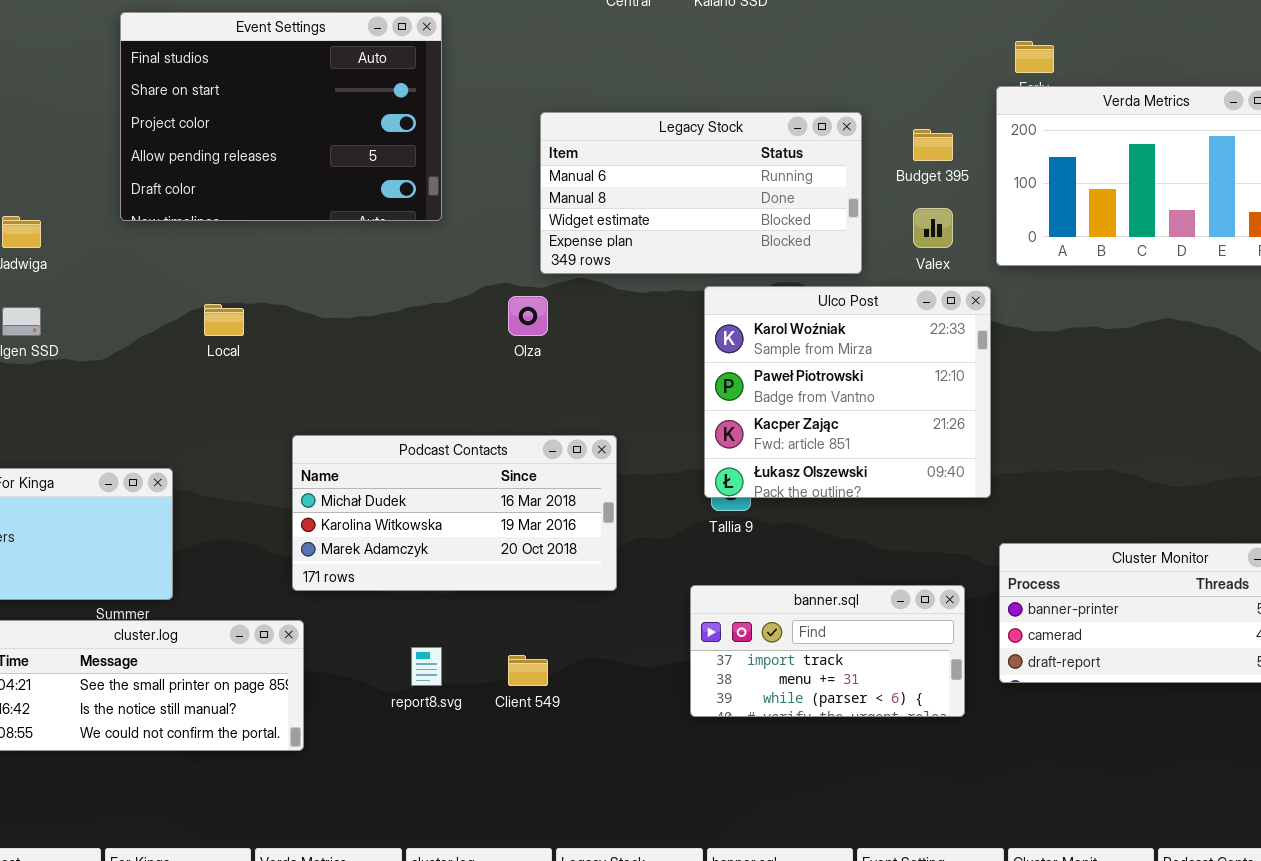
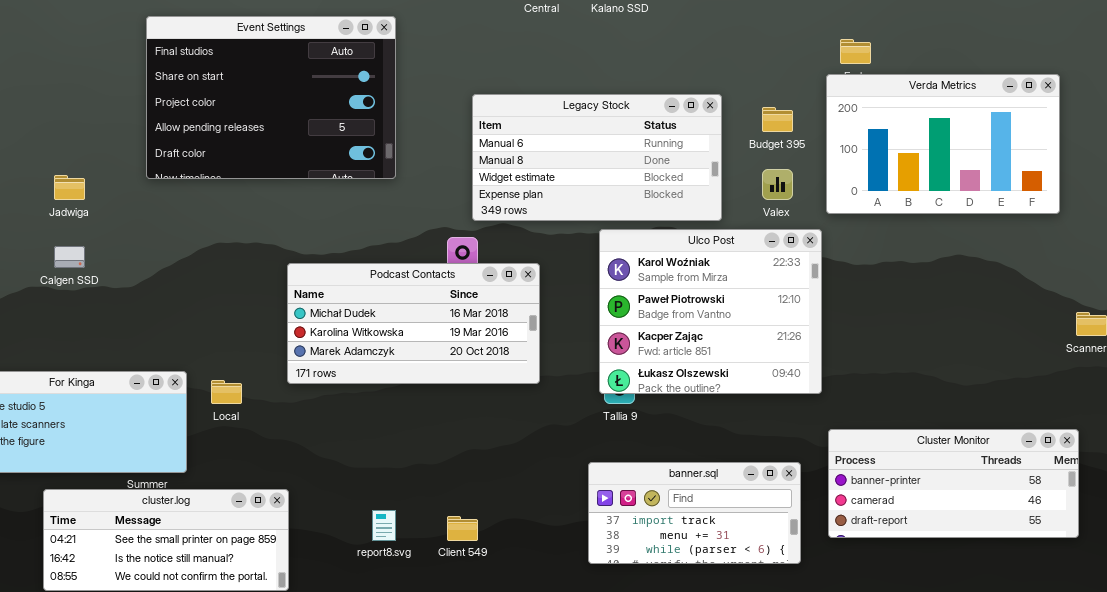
Local: [204,304,244,336] -> [211,380,242,404], moved
Podcast Contacts: [292,435,617,591] -> [287,263,540,384], moved

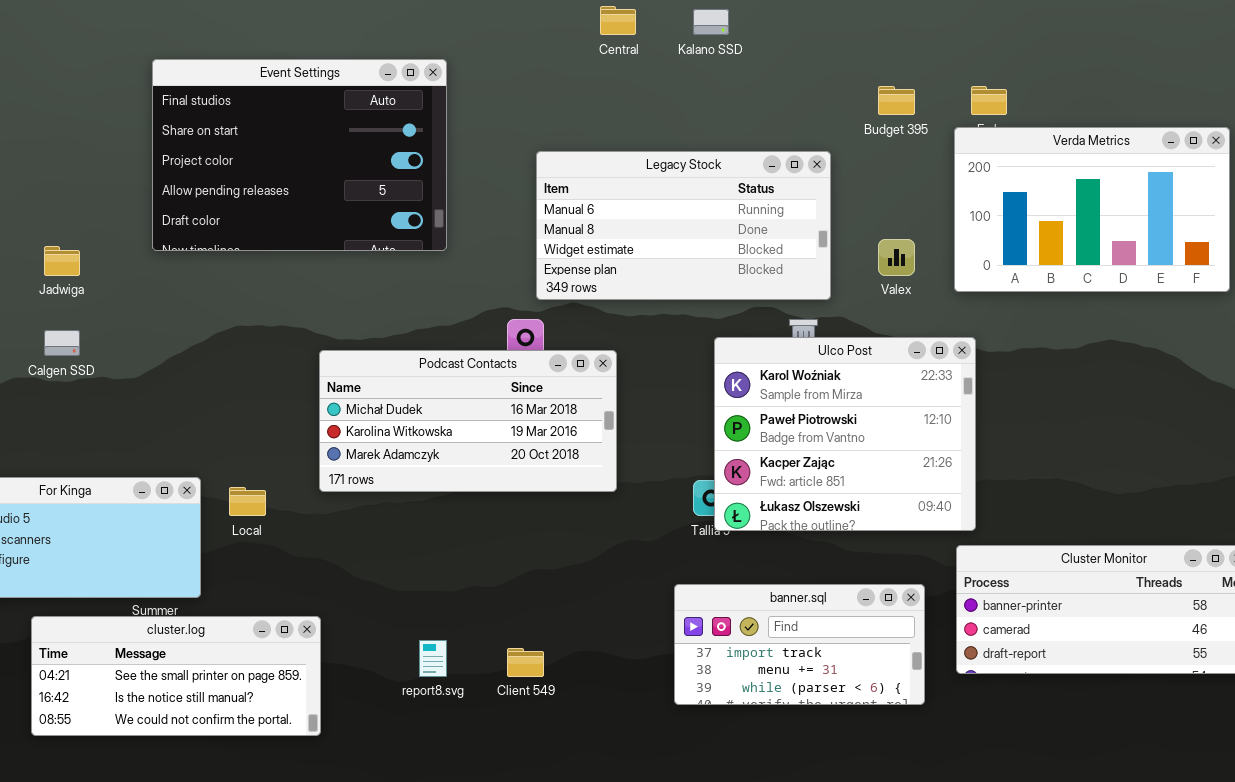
Budget 395: [762,107,793,132] -> [878,86,915,115], moved
Ulco Post: [599,229,822,394] -> [714,337,976,531], moved

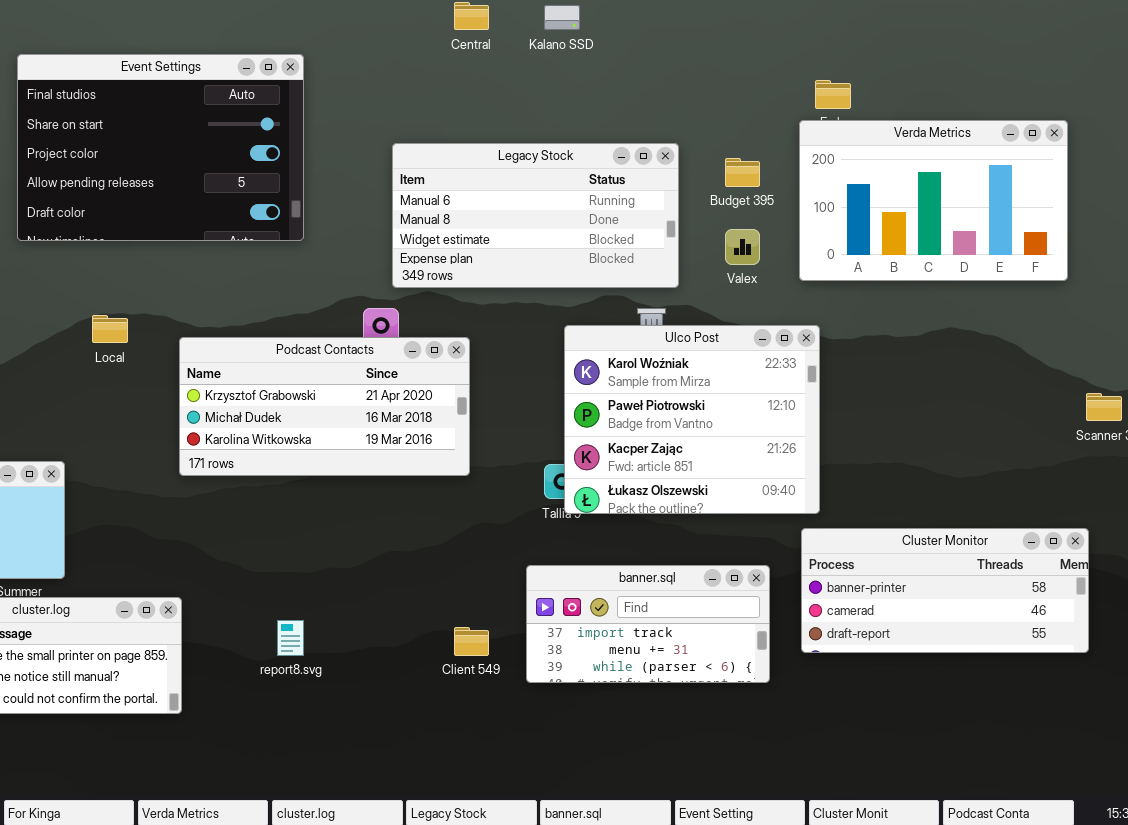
Budget 395: [878,86,915,115] -> [725,158,760,187], moved
Podcast Contacts: [319,350,617,492] -> [179,337,470,476], scrolled up 1 row
Local: [229,487,266,516] -> [92,315,128,343], moved
Client 549: [507,648,544,677] -> [454,627,489,656], moved

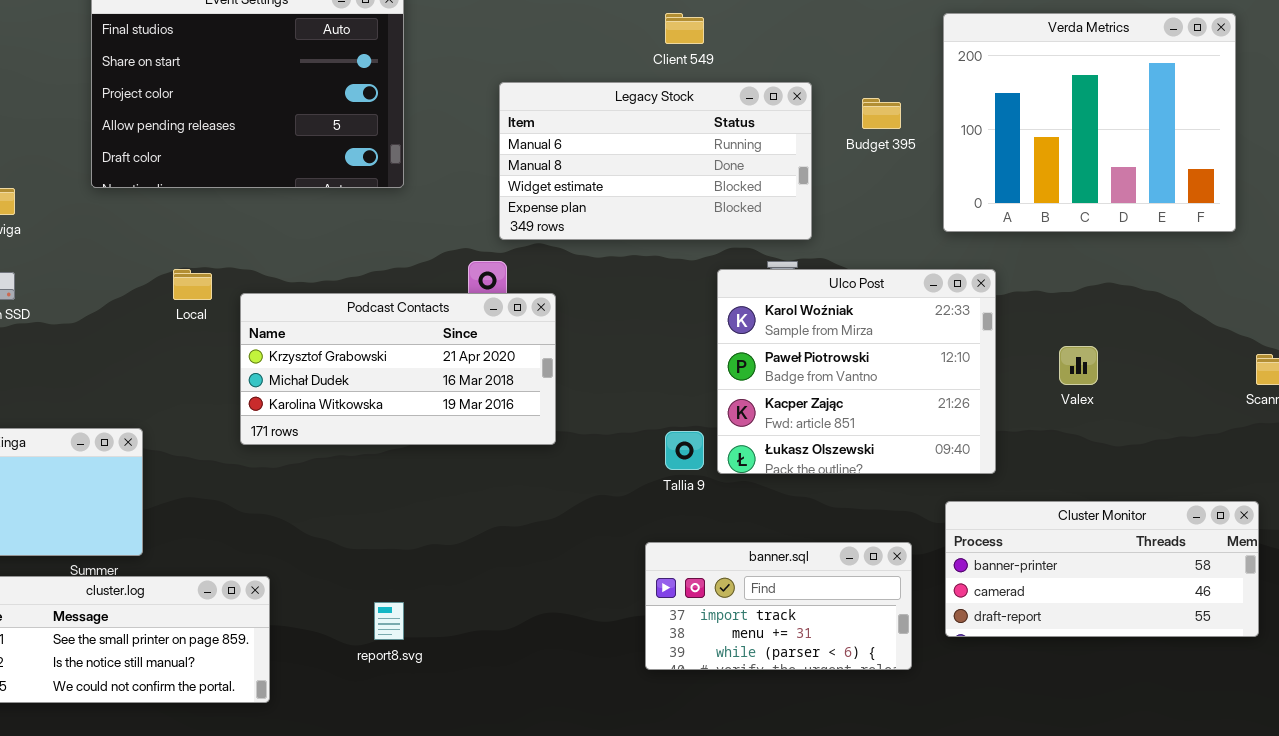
Verda Metrics: [799,120,1068,281] -> [943,13,1236,232], resized
Valex: [725,229,760,265] -> [1059,346,1098,385], moved
Ulco Post: [564,325,820,514] -> [717,269,996,474], moved
Podcast Contacts: [179,337,470,476] -> [240,293,556,445], moved
Client 549: [454,627,489,656] -> [665,13,704,44], moved

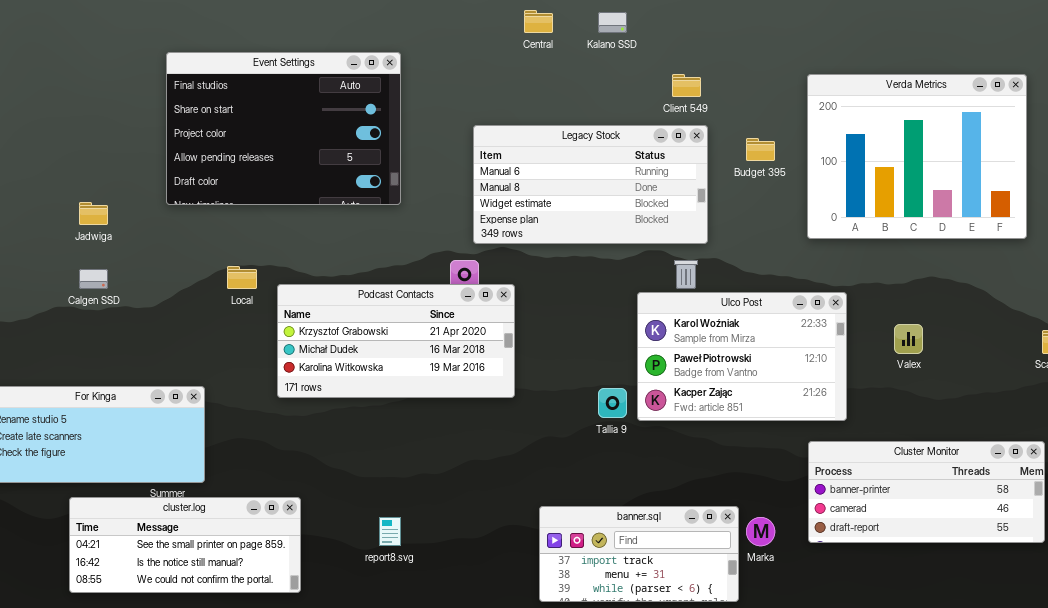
Client 549: [665,13,704,44] -> [672,74,701,97], moved
Ulco Post: [717,269,996,474] -> [637,292,847,421], resized
banner.sql: [645,542,912,670] -> [539,506,739,602], moved

